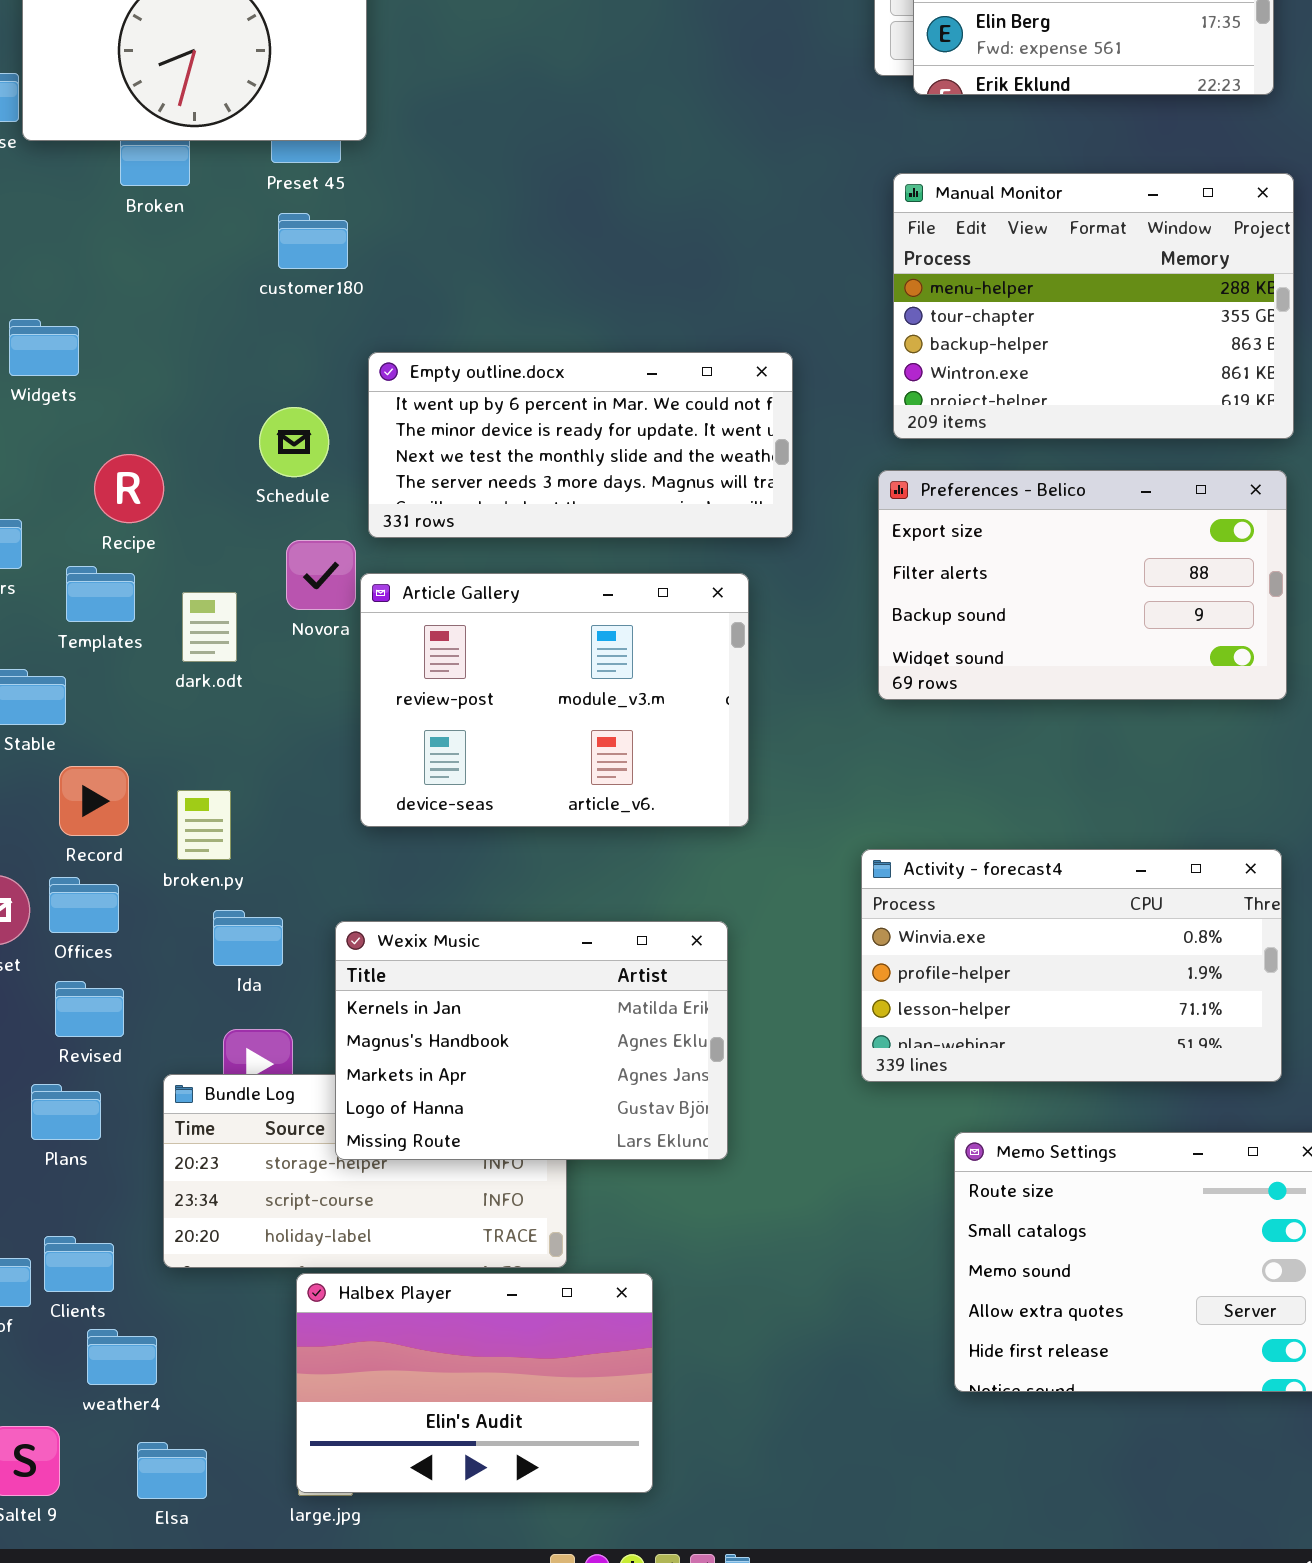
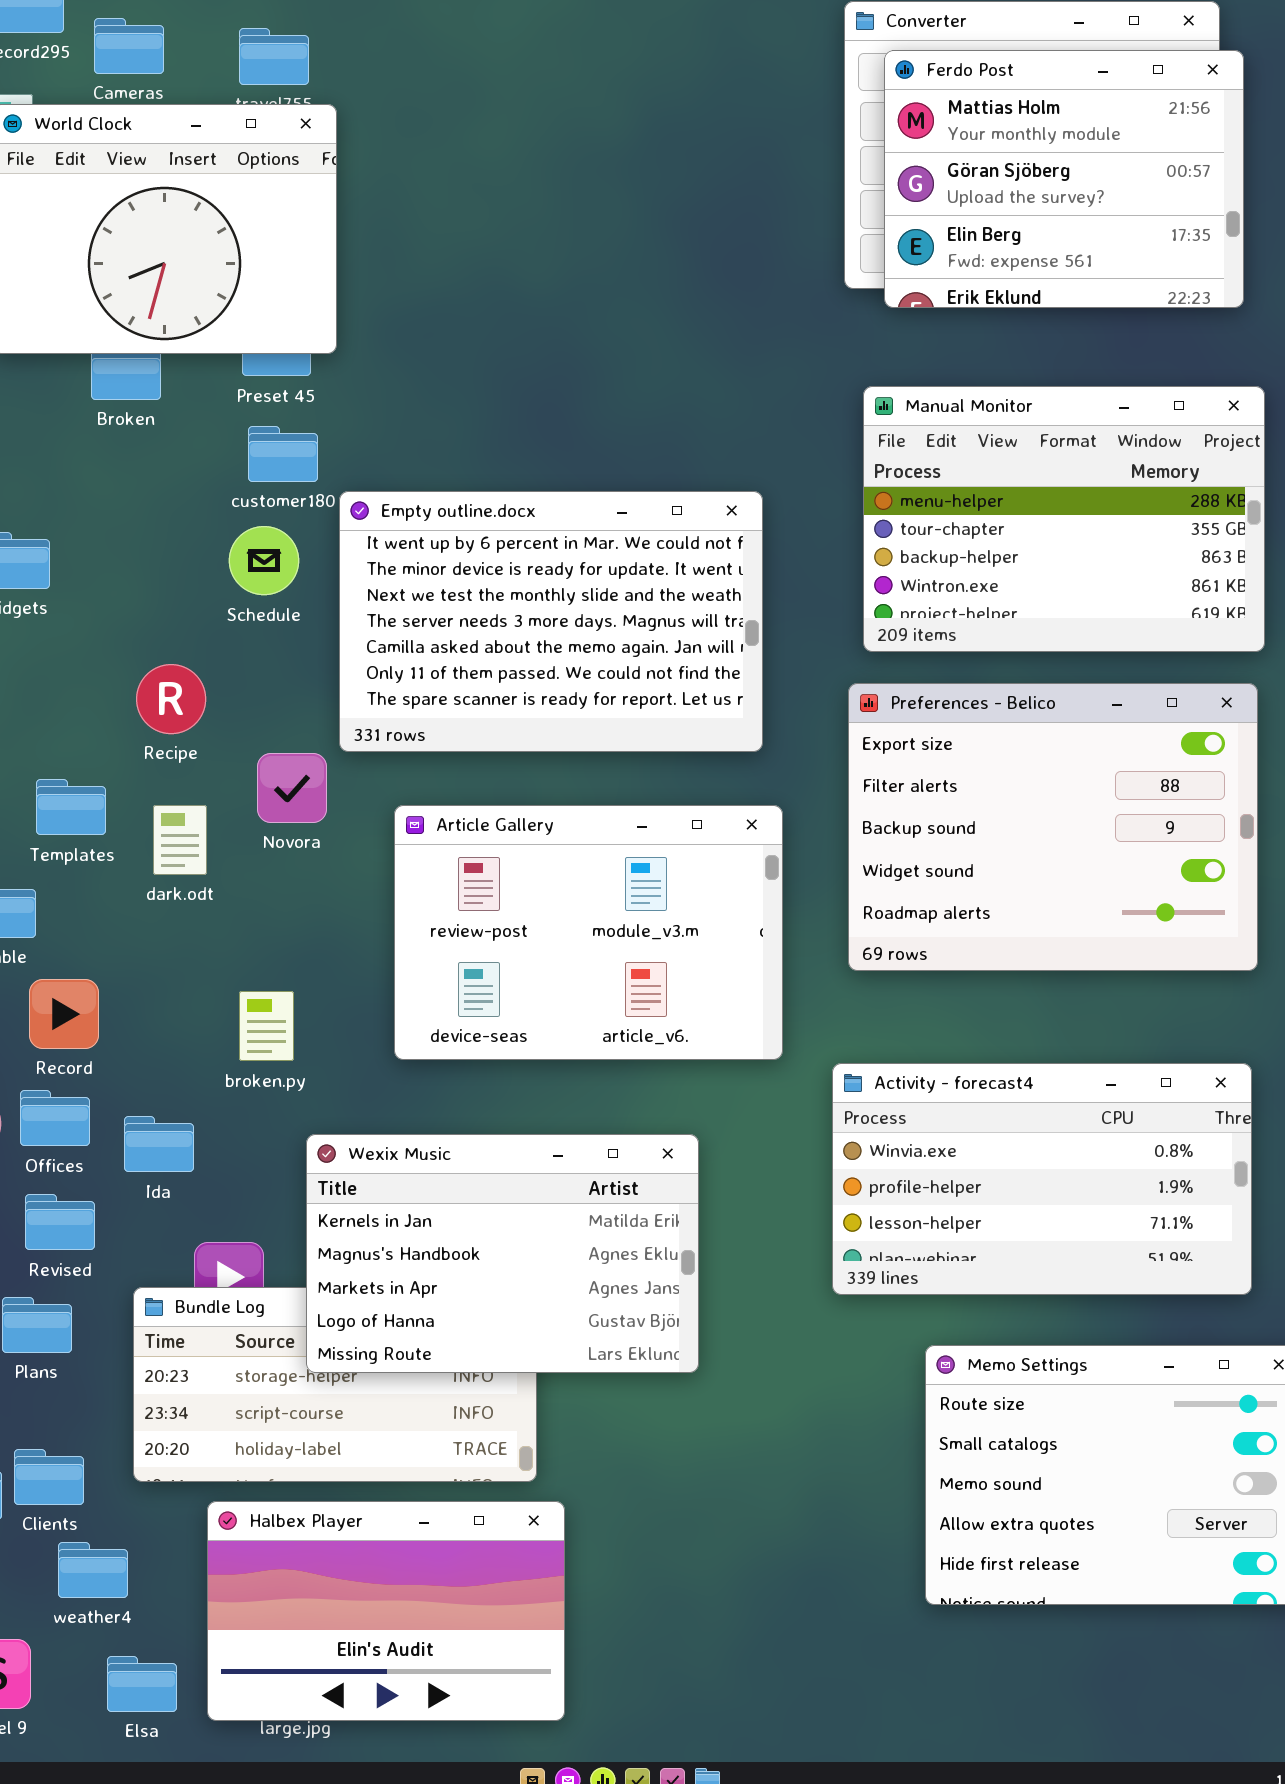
Empty outline.docx: [368,352,793,538] -> [339,491,763,752], resized
Schedule: [259,407,329,477] -> [229,526,299,595], moved
Recipe: [94,454,164,523] -> [136,664,206,734], moved
Preferences - Belico: [878,470,1287,700] -> [848,683,1258,971], resized
Article Gallery: [360,573,749,827] -> [394,805,783,1060], moved
broken.py: [177,790,231,860] -> [239,991,294,1061], moved
Ida: [213,910,283,966] -> [124,1116,194,1172], moved
Halbex Player: [296,1273,653,1493] -> [207,1501,565,1721], moved

